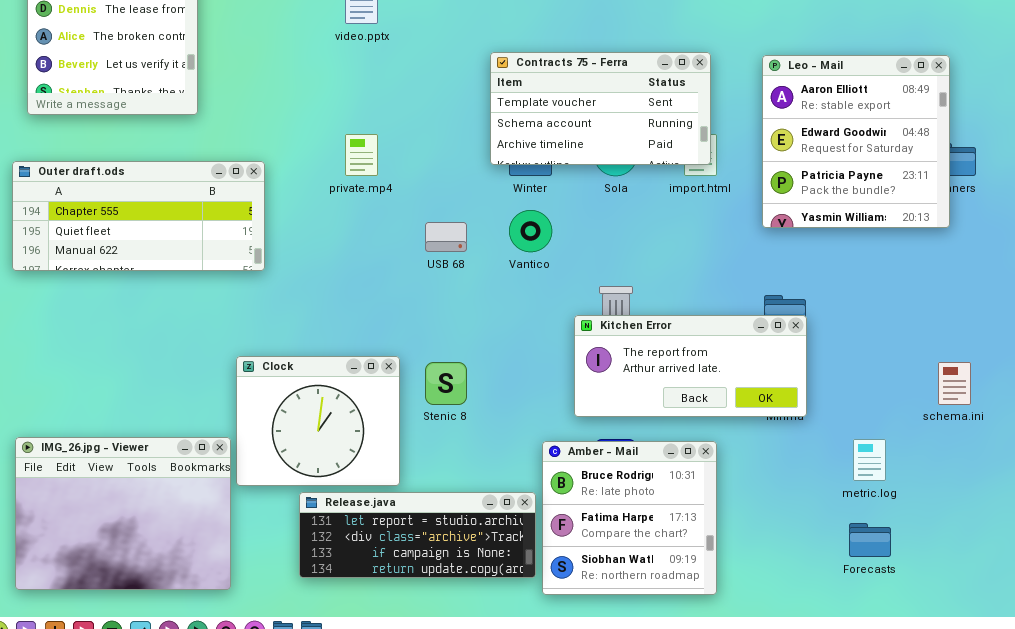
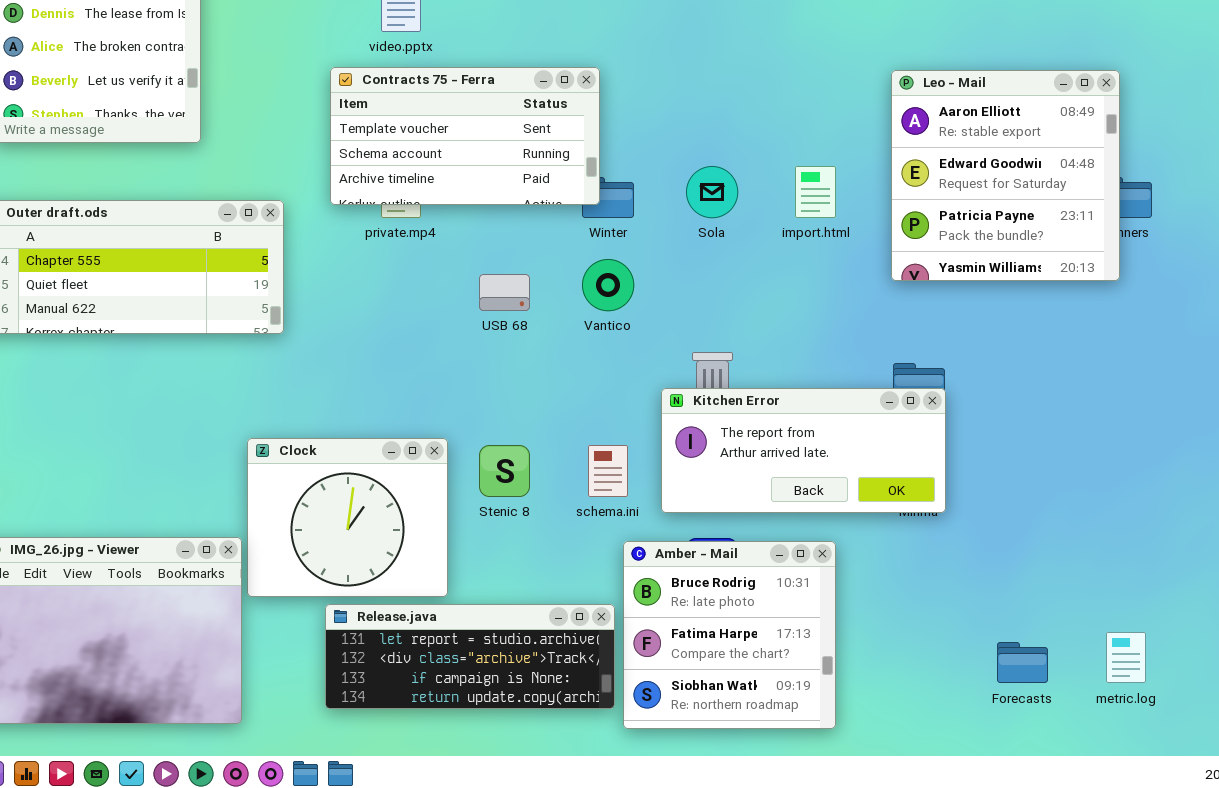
Contracts 75 - Ferra: [490,52,711,165] -> [330,67,600,205], moved
schema.ini: [938,362,971,405] -> [588,445,628,497], moved
metric.log: [853,439,886,481] -> [1106,632,1146,683], moved

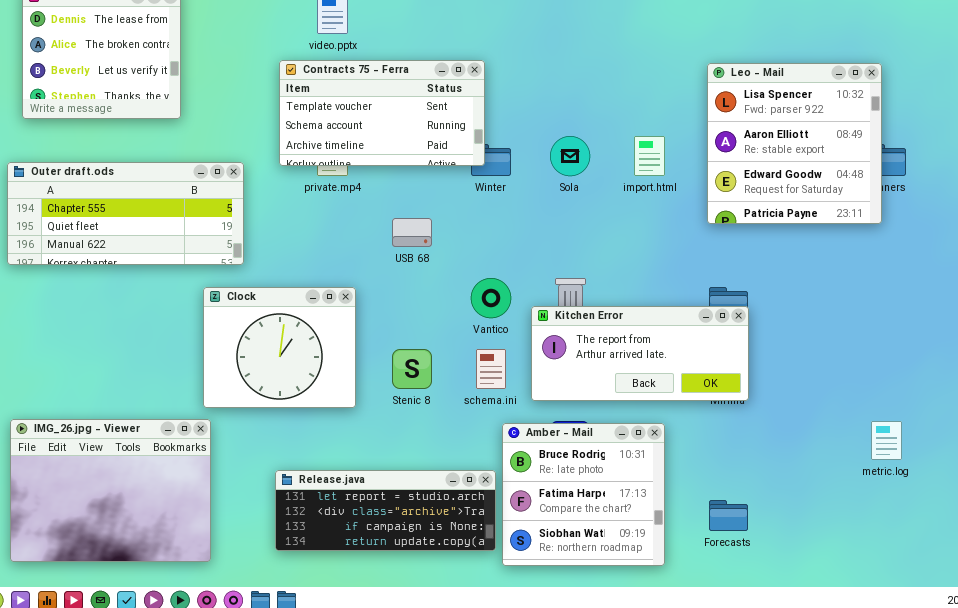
Leo - Mail: [891,70,1120,281] -> [707,63,882,224], scrolled up 1 row
Vantico: [582,259,634,311] -> [471,278,511,318], moved
Clock: [247,438,448,597] -> [203,287,356,408], moved
metric.log: [1106,632,1146,683] -> [871,421,902,460], moved
Forecasts: [997,642,1048,683] -> [709,500,748,531], moved

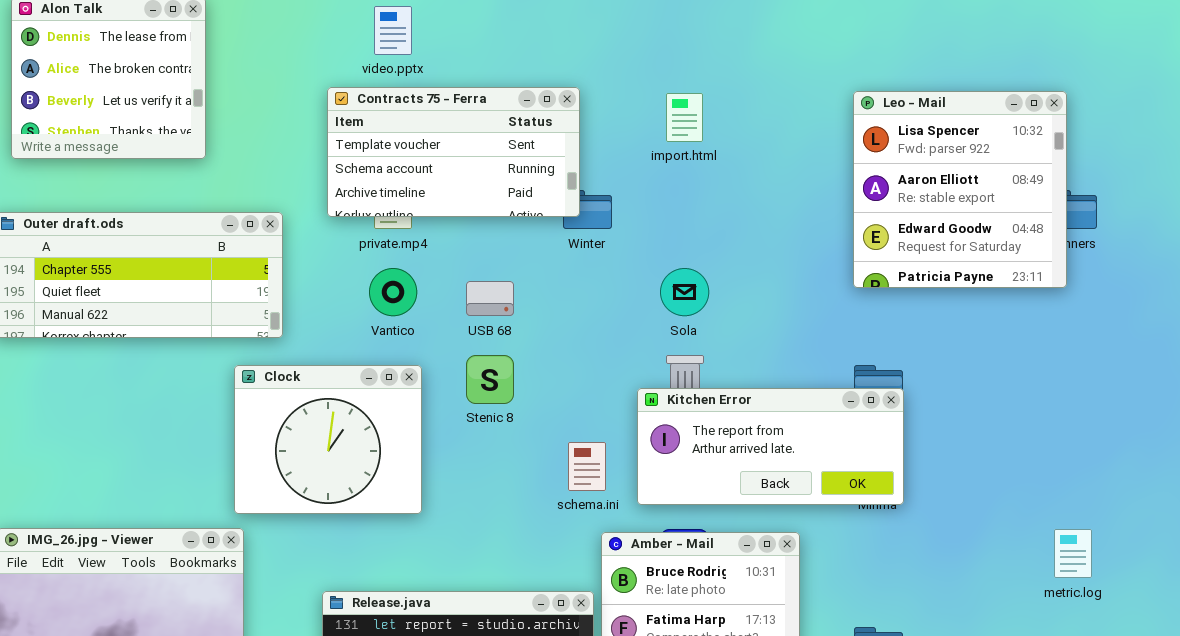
Sola: [550,136,590,176] -> [660,268,709,316], moved
import.html: [634,136,665,176] -> [666,93,703,142], moved
Vantico: [471,278,511,318] -> [369,268,417,316], moved
Stenic 8: [392,349,432,389] -> [466,355,514,404], moved

